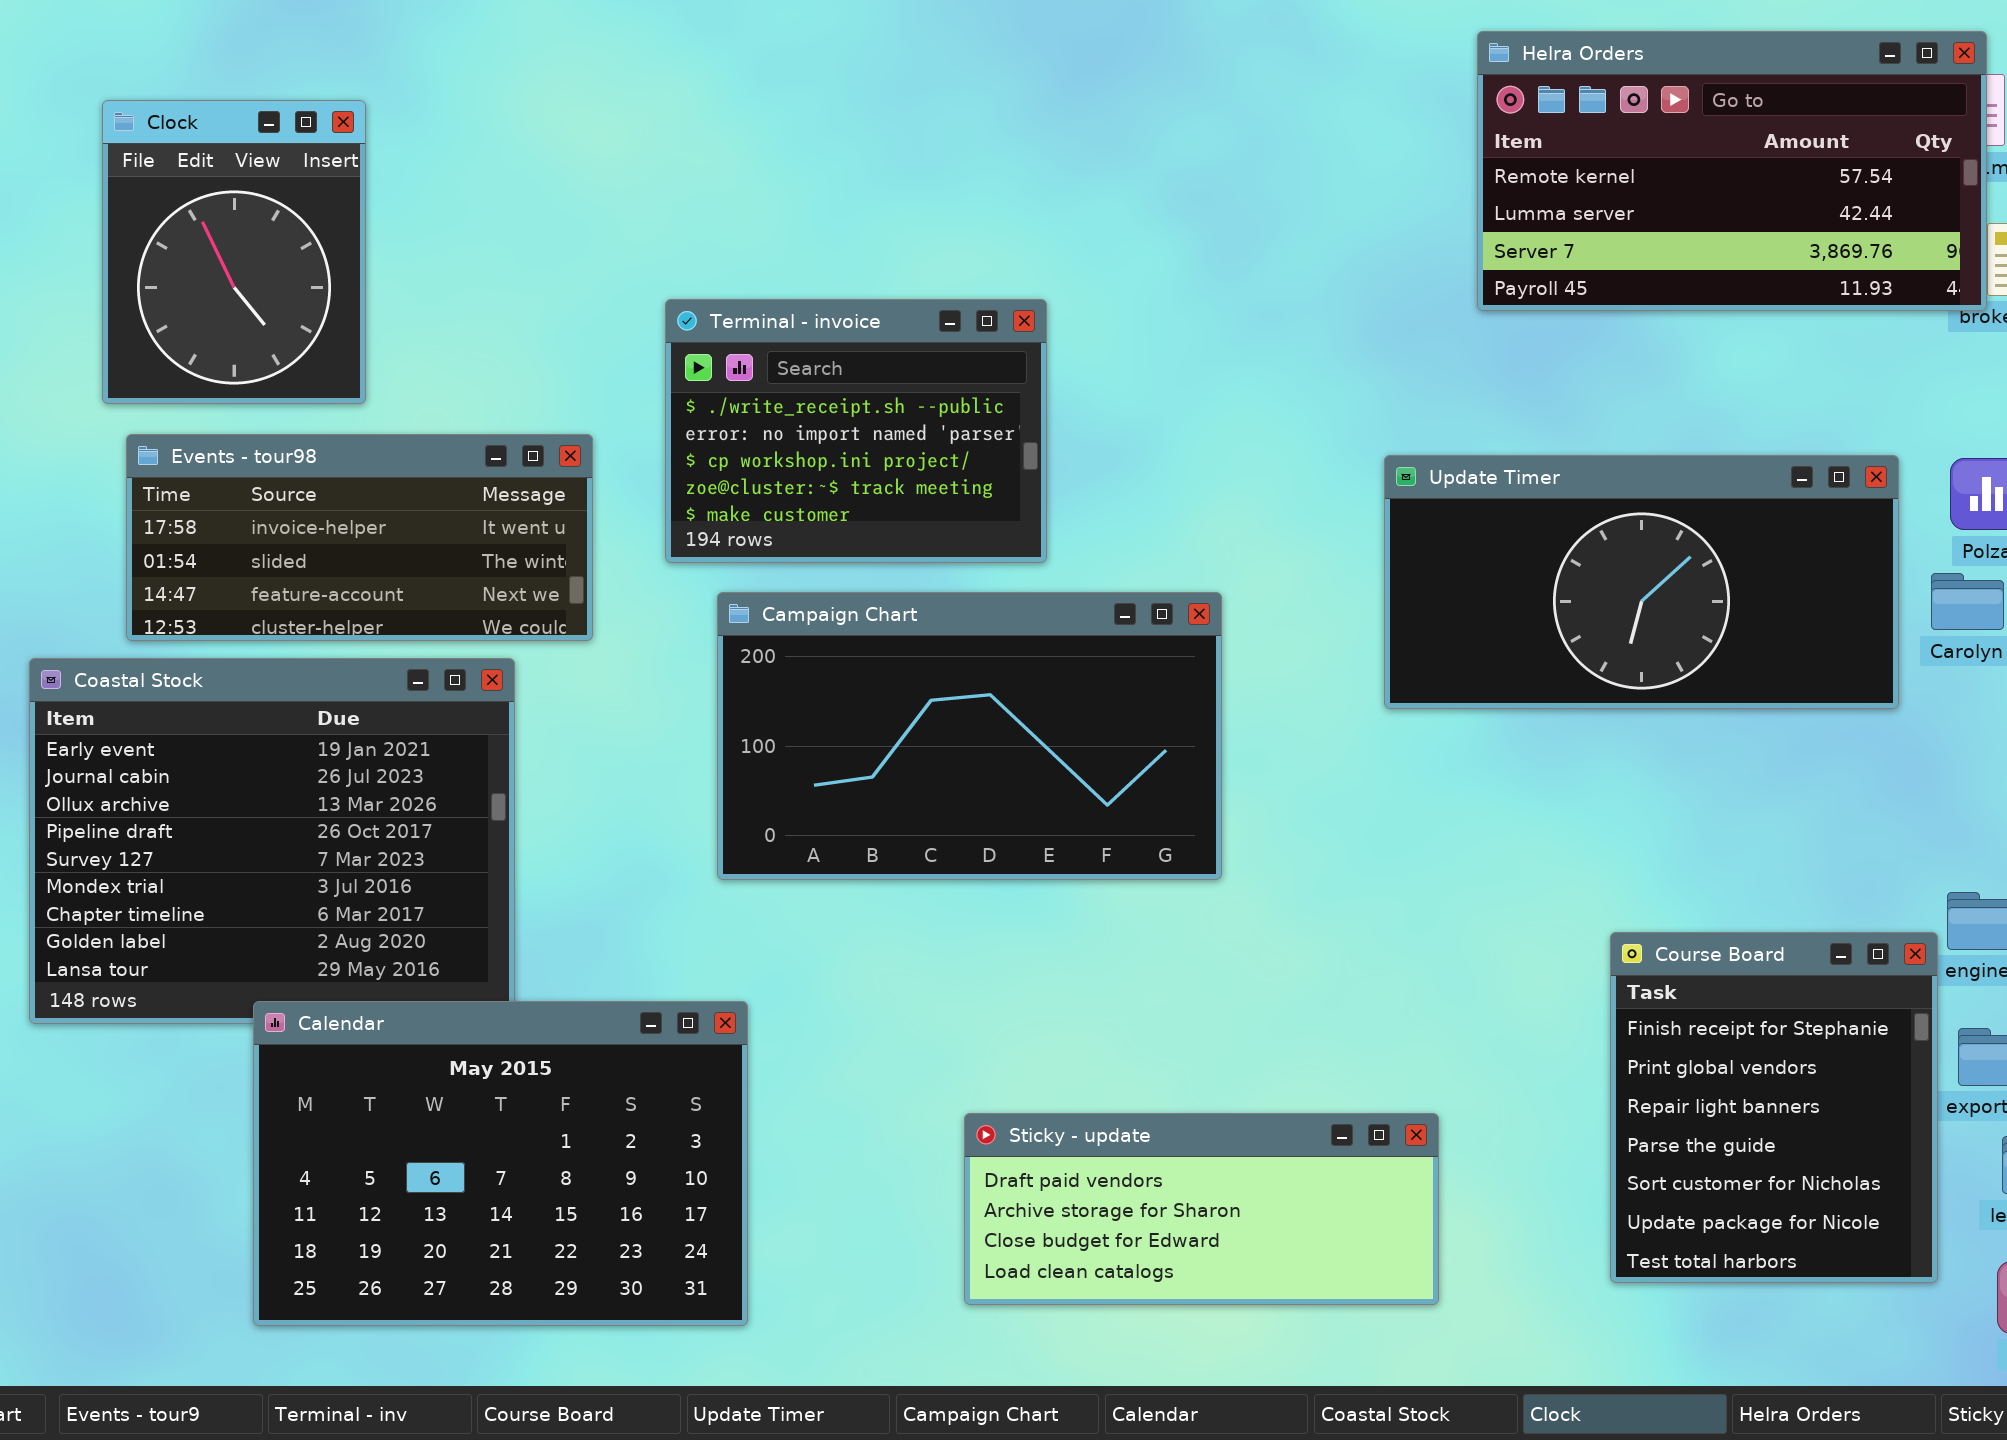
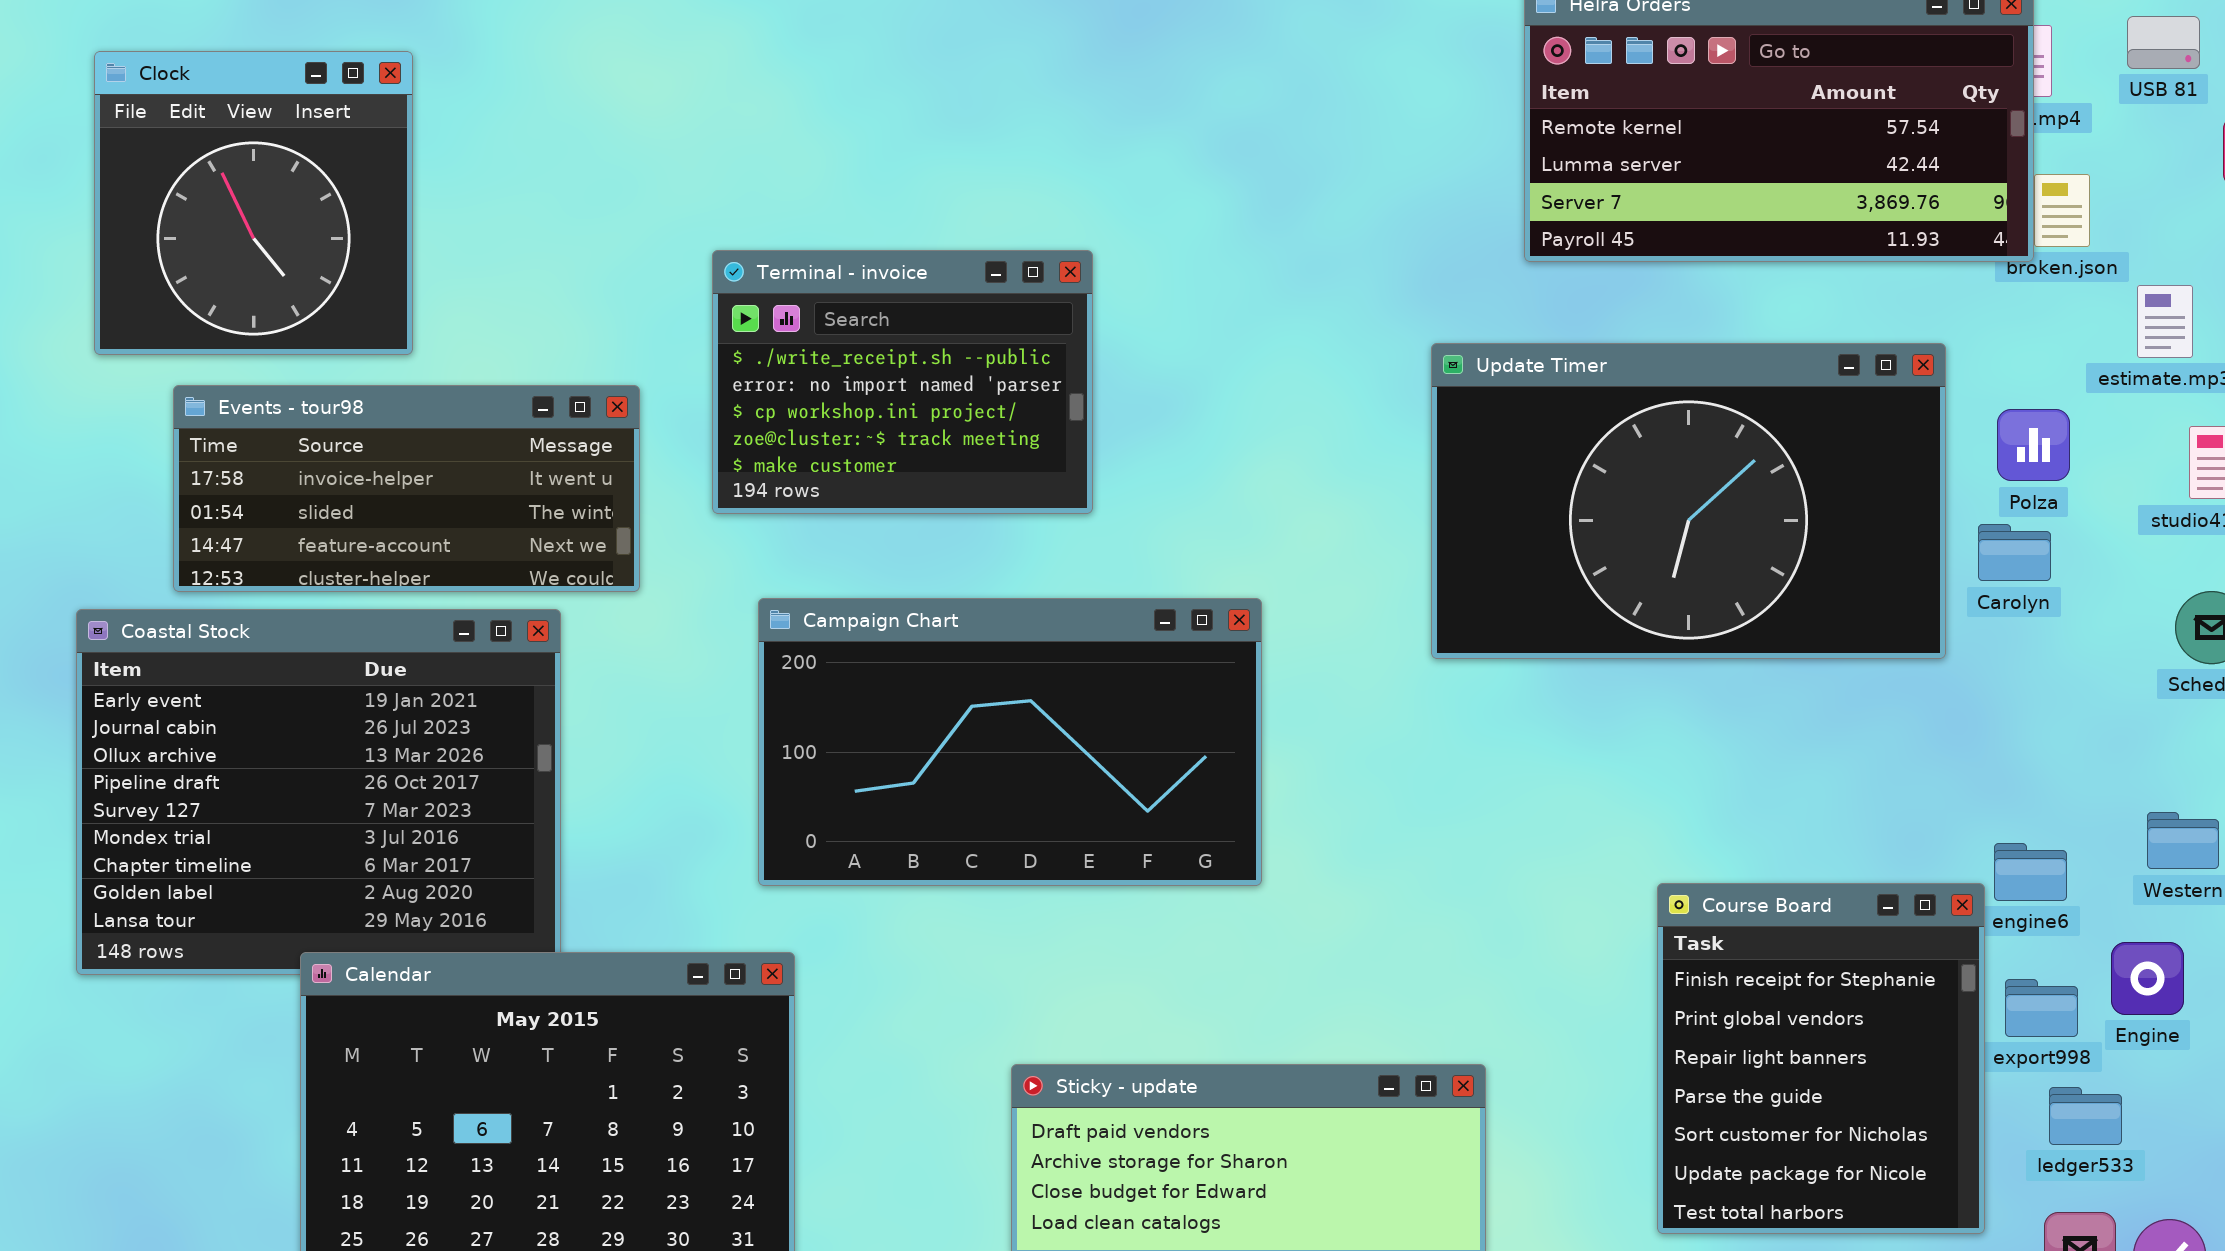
Clock: [102,100,366,404] -> [94,51,413,355], resized
Update Timer: [1384,455,1899,709] -> [1431,343,1946,659], resized
Campaign Chart: [717,592,1222,880] -> [758,598,1262,886], moved

